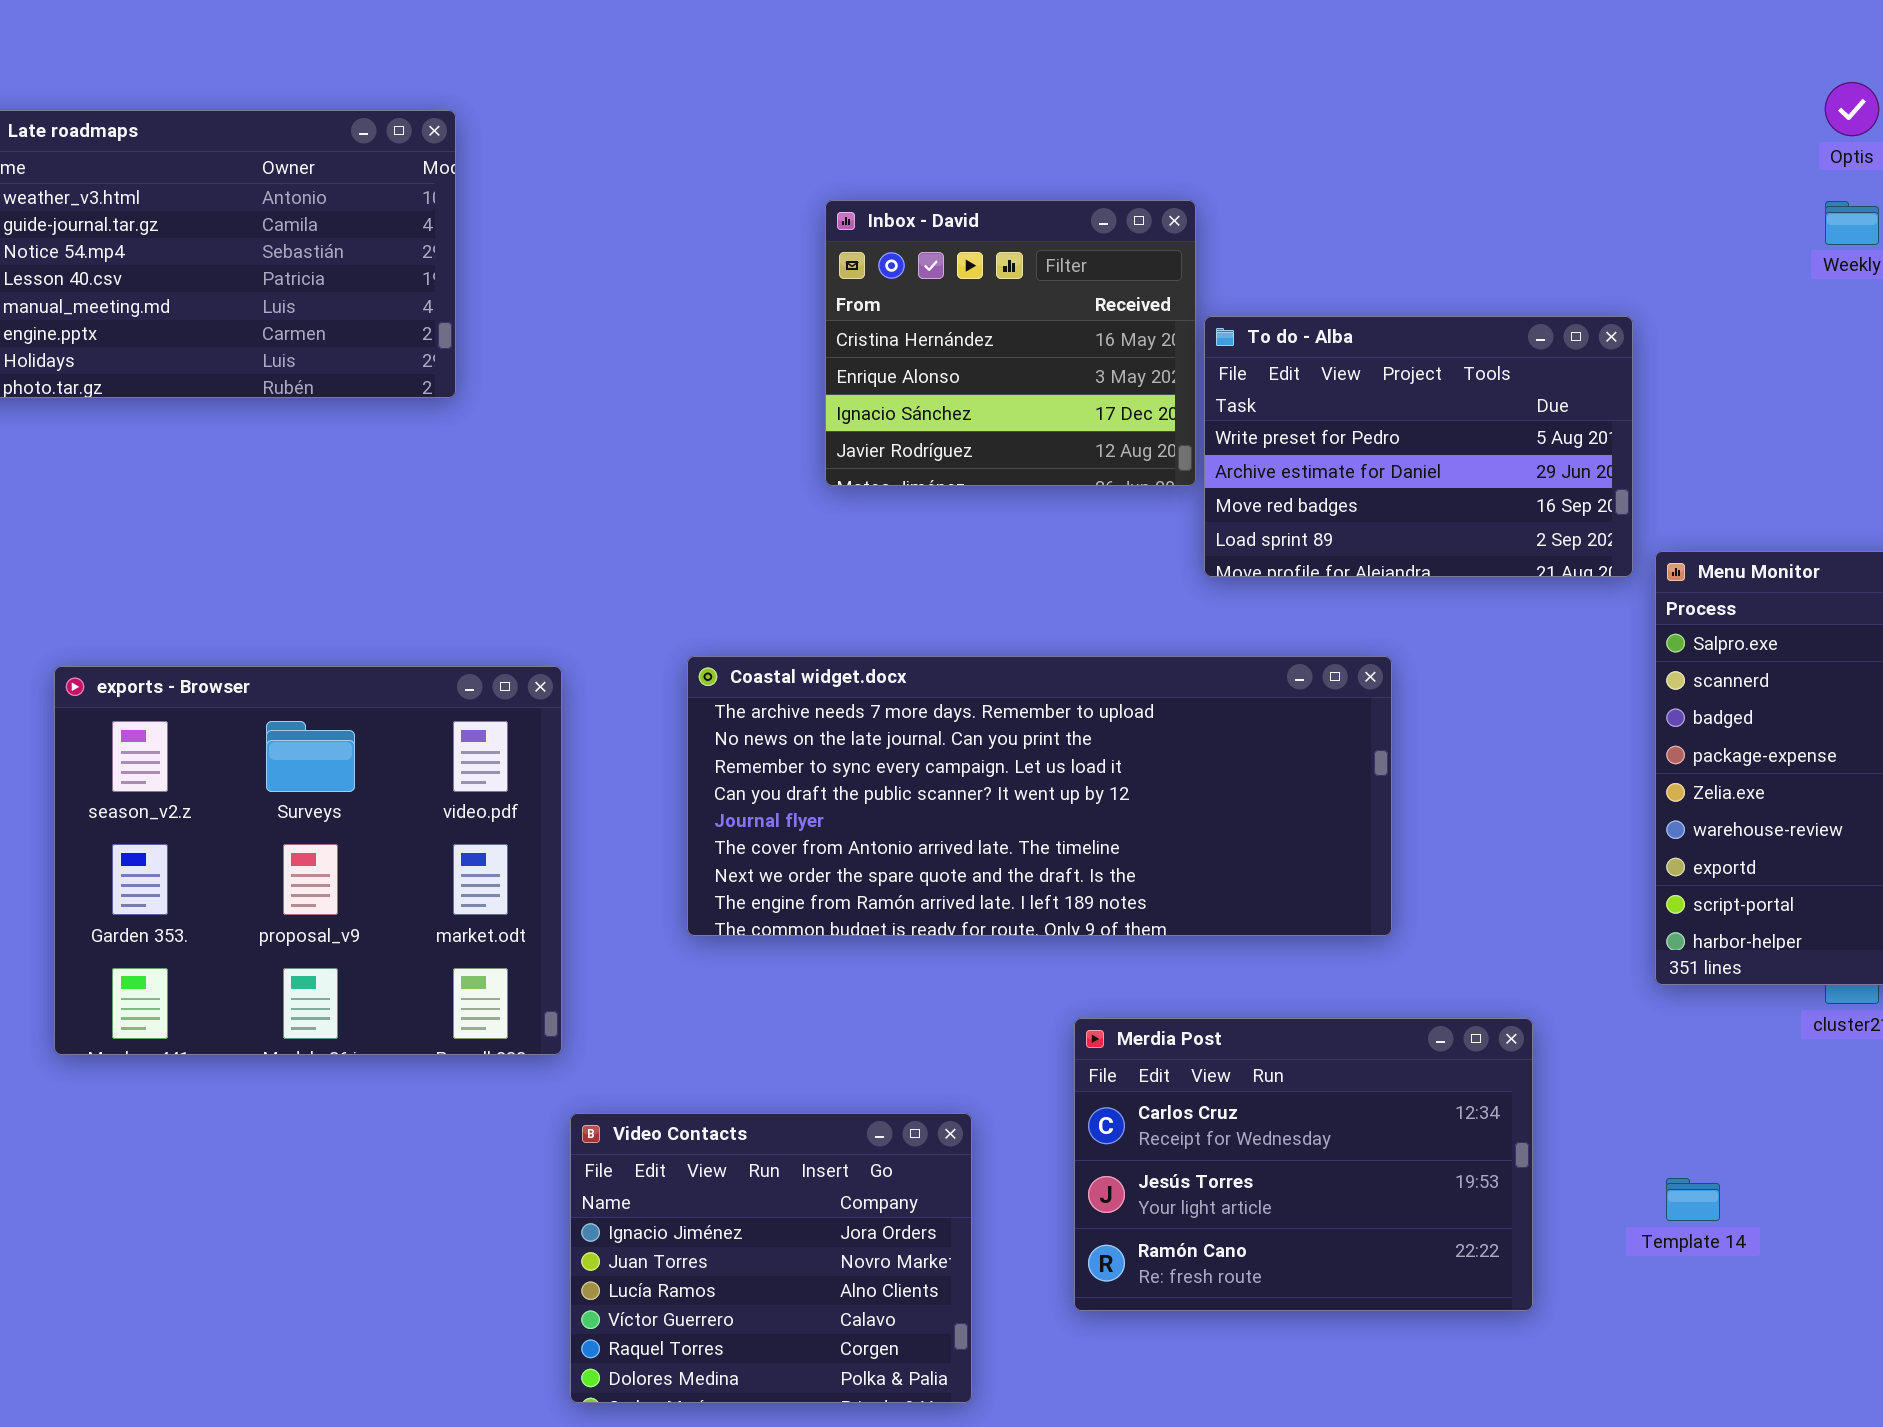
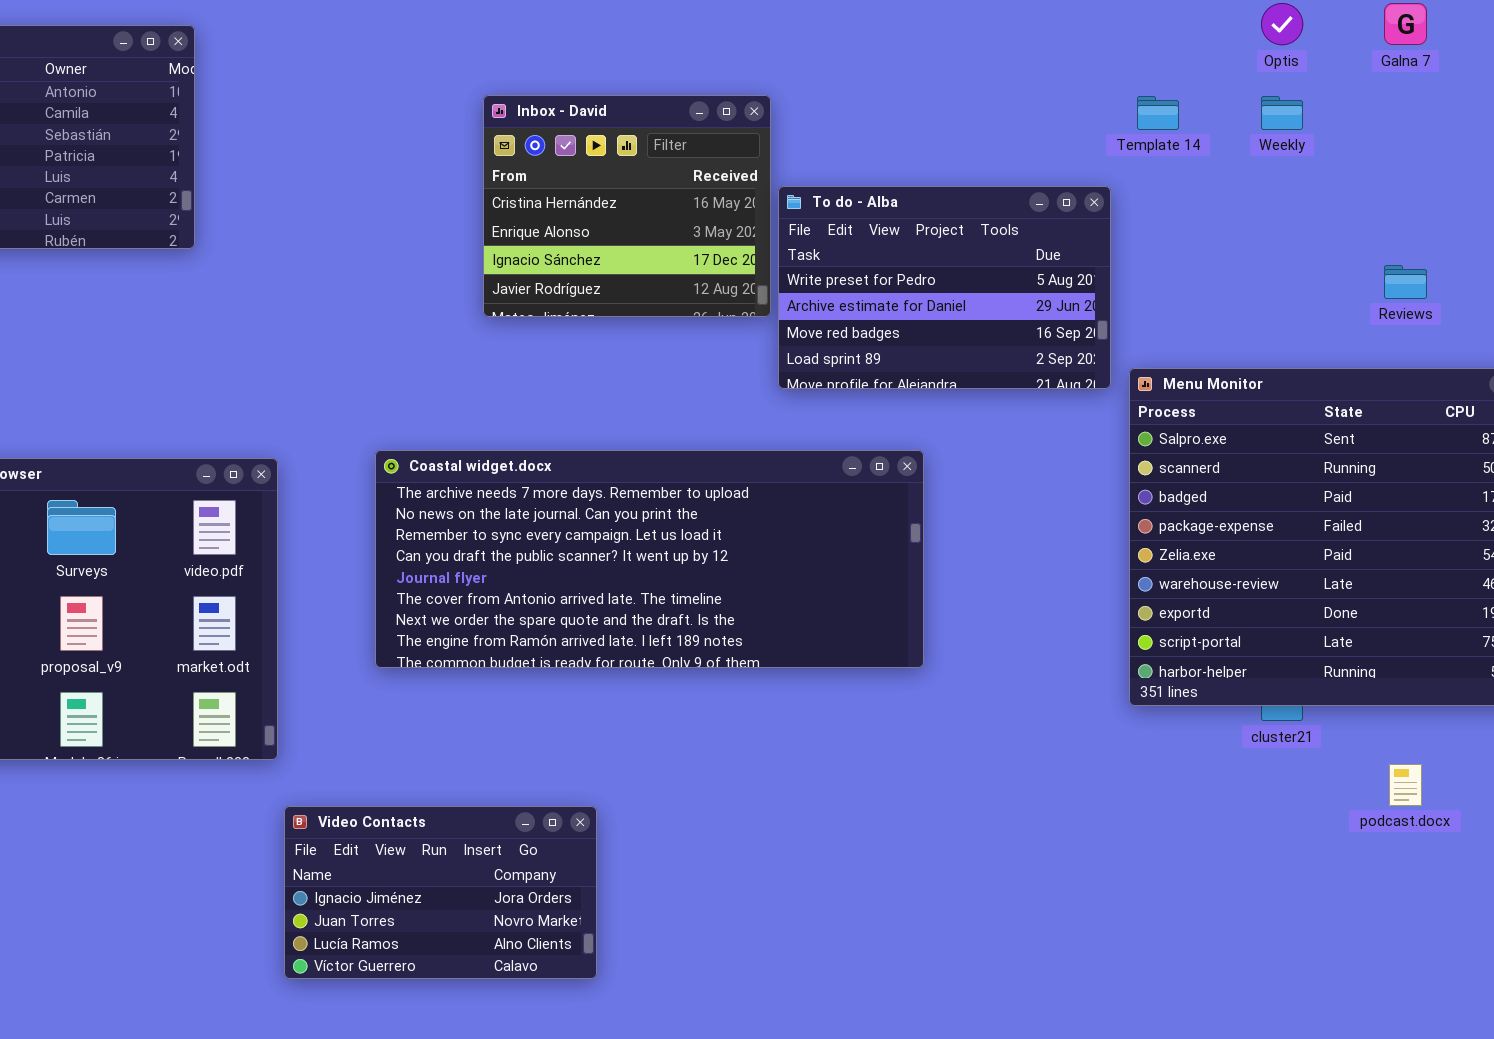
Merdia Post: [1074,1018,1533,1311] -> none, closed
Video Contacts: [570,1113,972,1403] -> [284,806,597,979], resized
Template 14: [1666,1178,1720,1221] -> [1137,96,1179,130], moved

